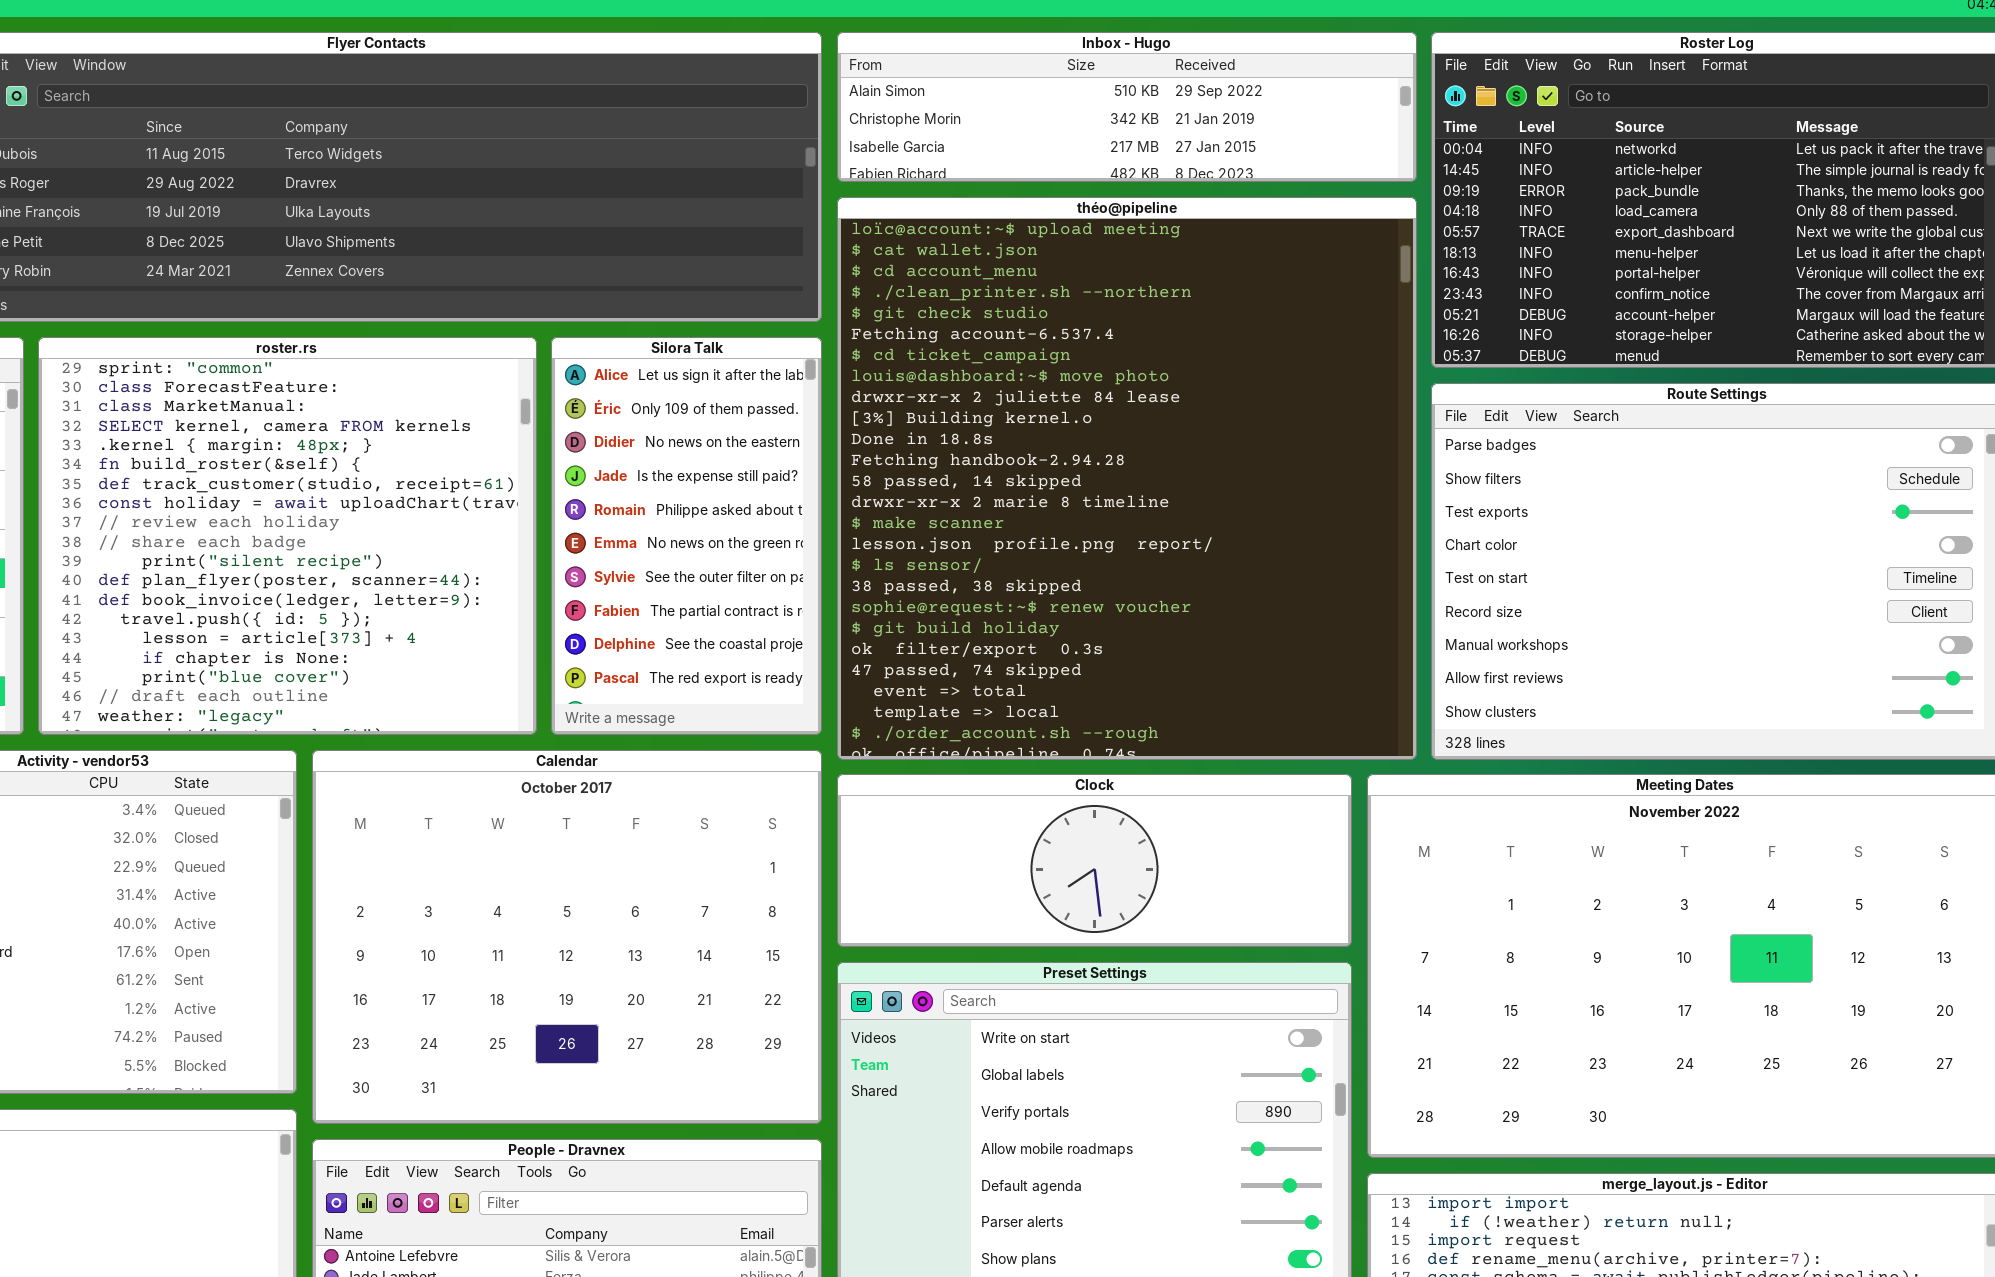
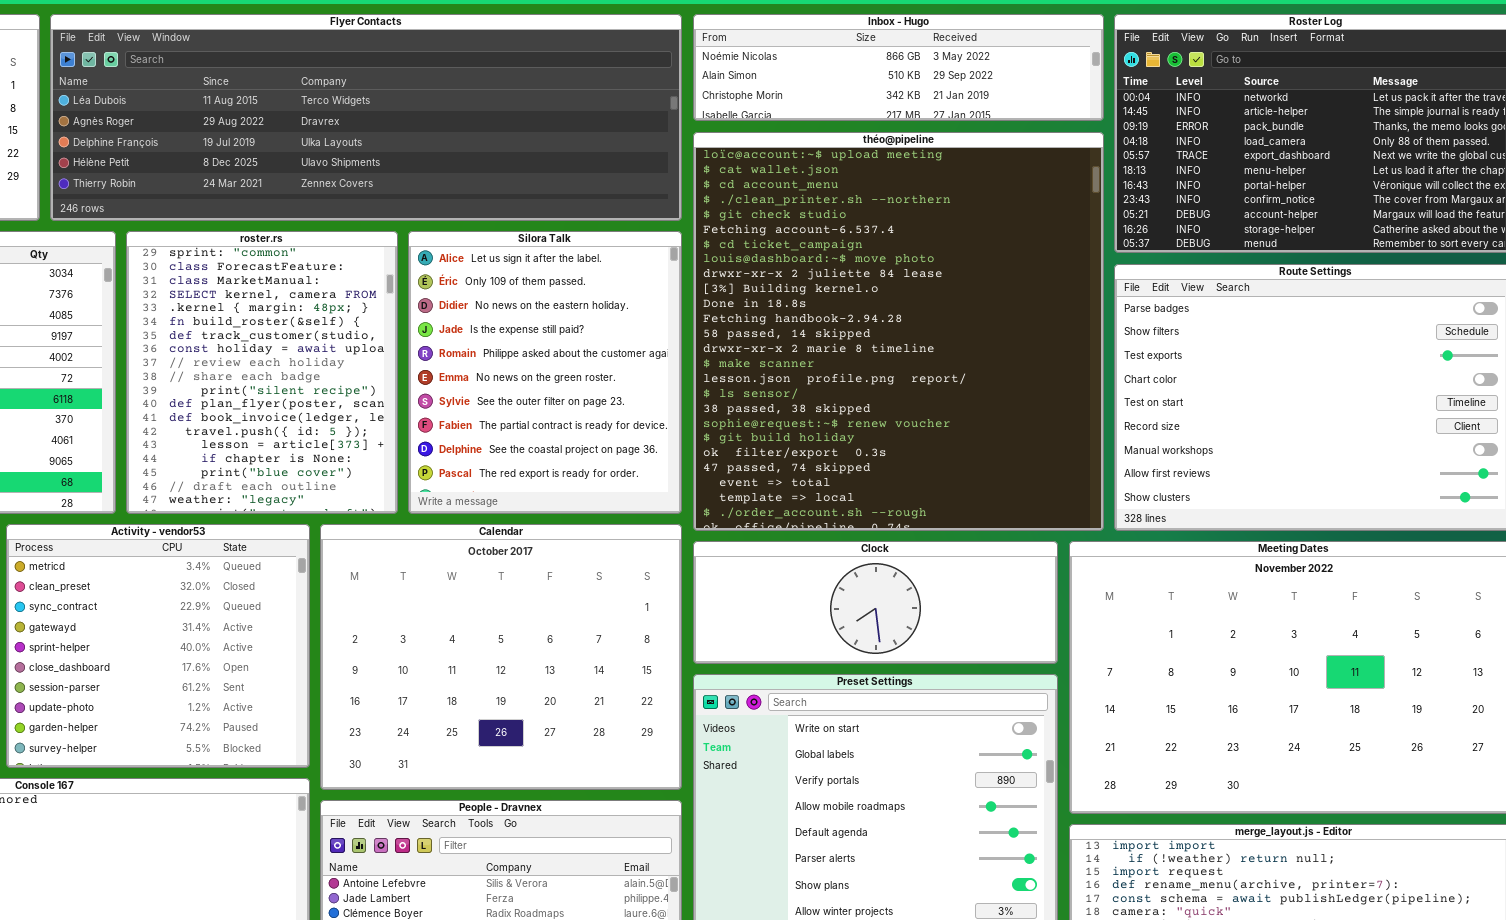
Inbox - Hugo: [837,32,1417,182] -> [693,14,1104,121], scrolled up 1 row
roster.rs: [38,337,537,735] -> [126,231,398,514], resized
Silora Talk: [551,337,822,735] -> [408,231,682,514], resized

